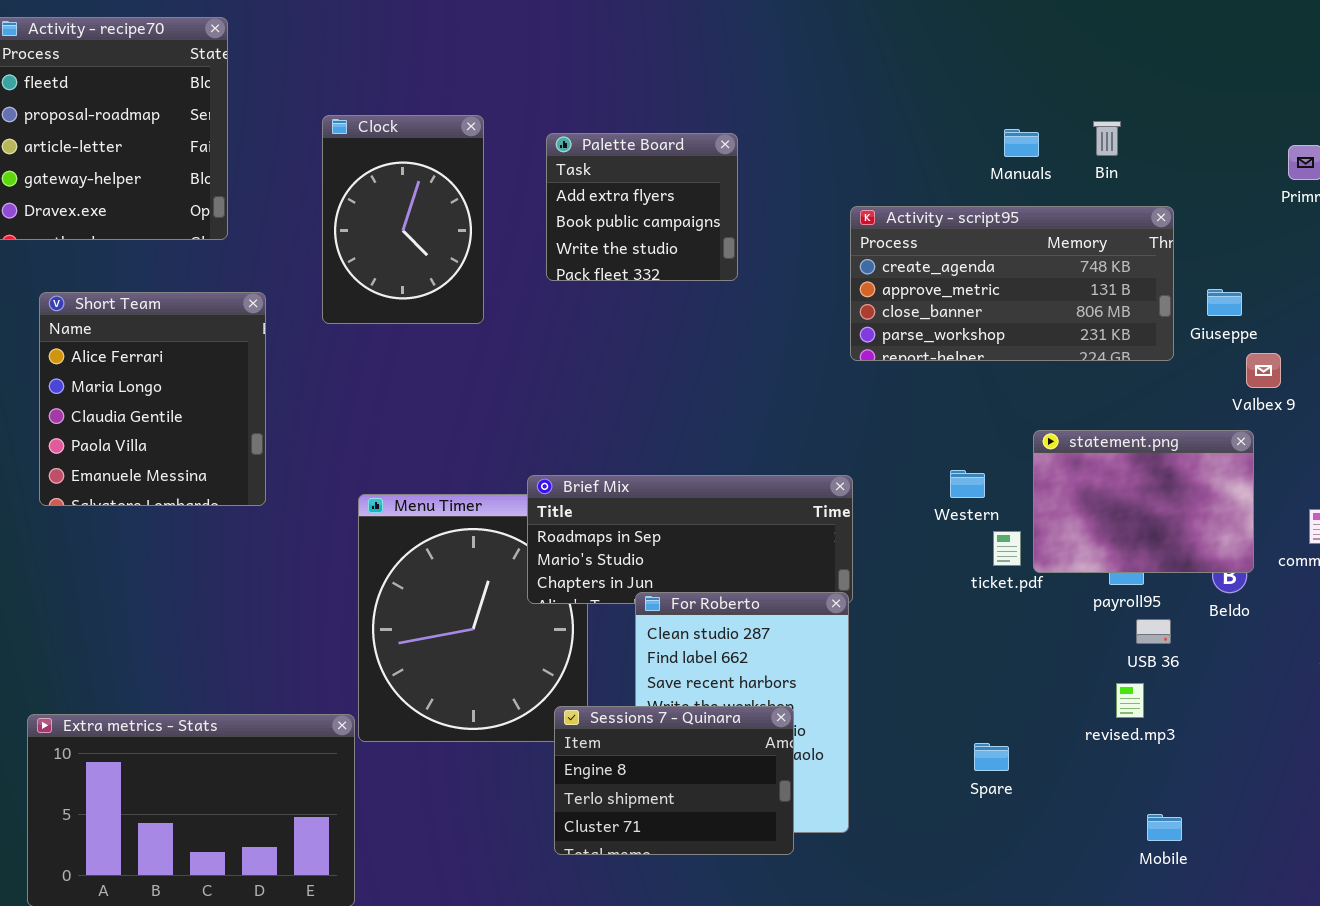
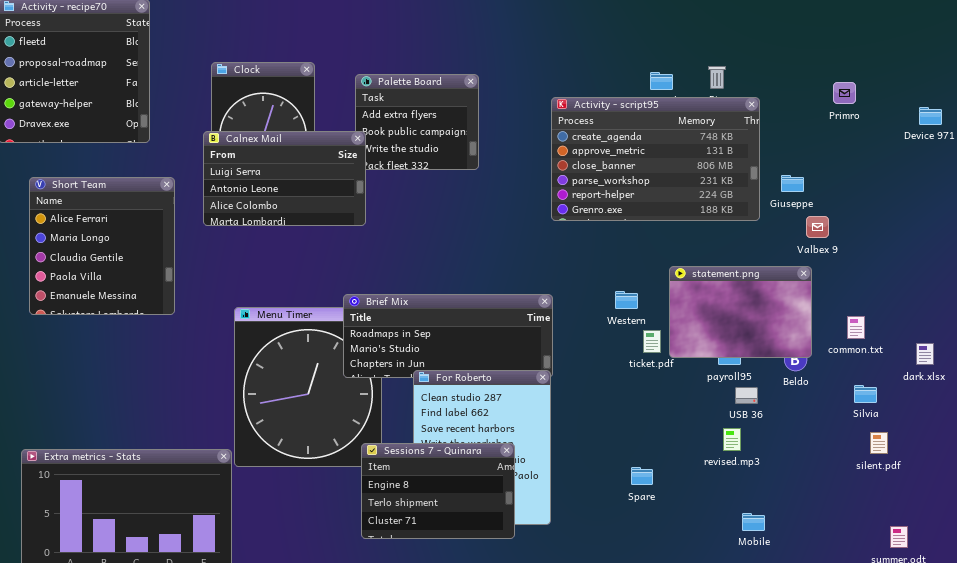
Activity - script95: [850,206,1174,361] -> [551,97,760,221], resized
Calnex Mail: none -> [203,131,366,226], opened

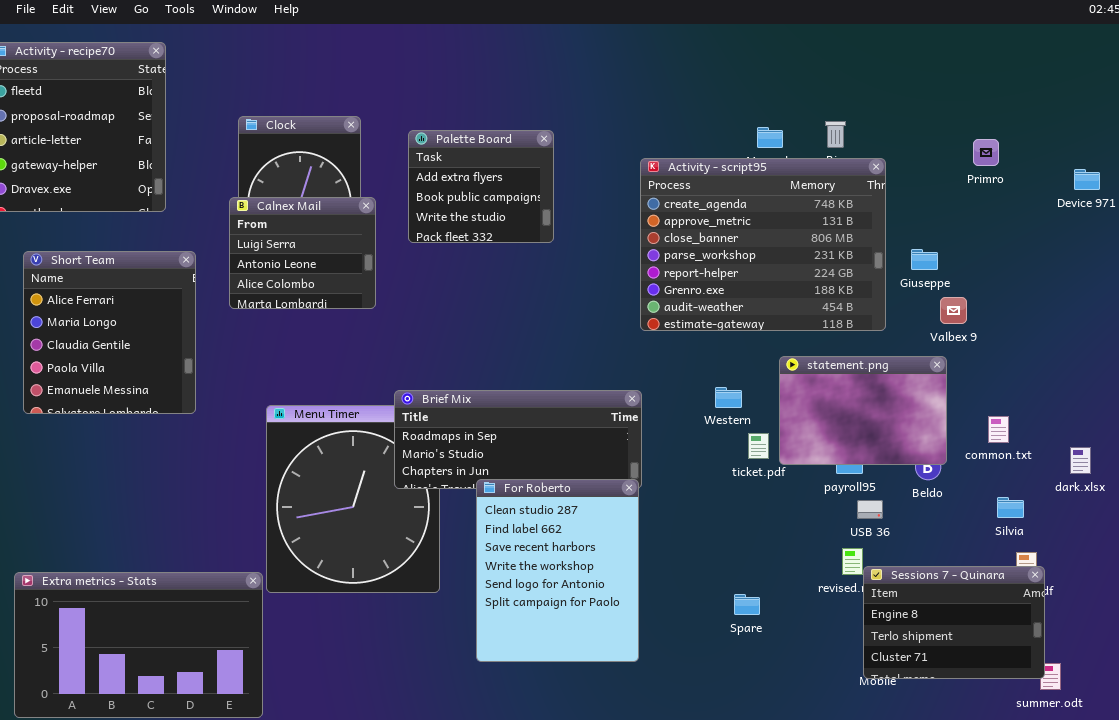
Activity - script95: [551,97,760,221] -> [640,158,886,331], resized
Calnex Mail: [203,131,366,226] -> [229,197,376,309], resized
Sessions 7 - Quinara: [361,443,515,539] -> [863,566,1045,679], moved

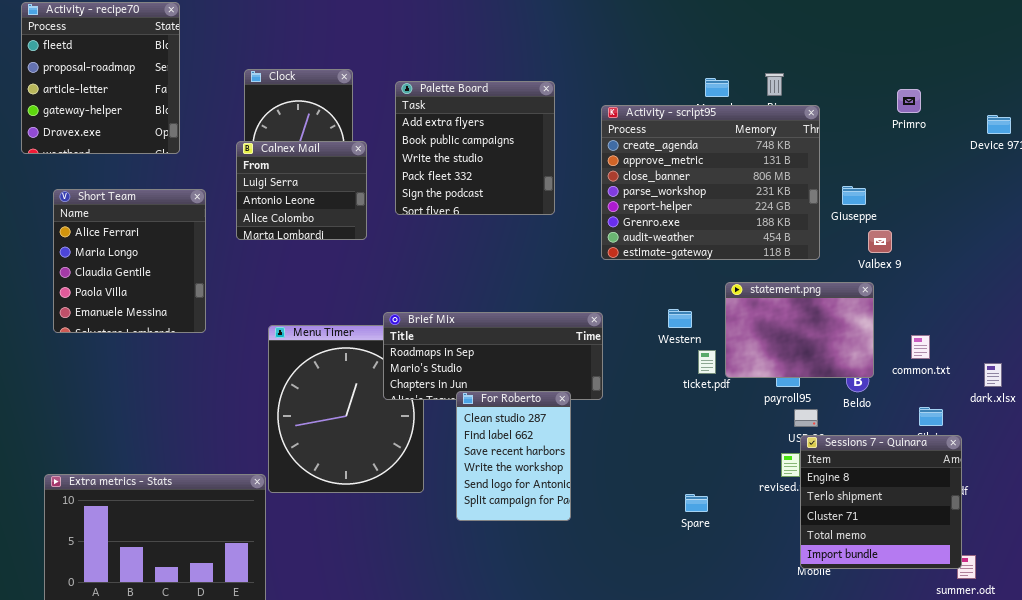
Palette Board: [408,130,554,243] -> [395,81,555,215], resized
For Roberto: [476,479,639,662] -> [456,391,571,521], resized
Sessions 7 - Quinara: [863,566,1045,679] -> [800,435,962,569], resized

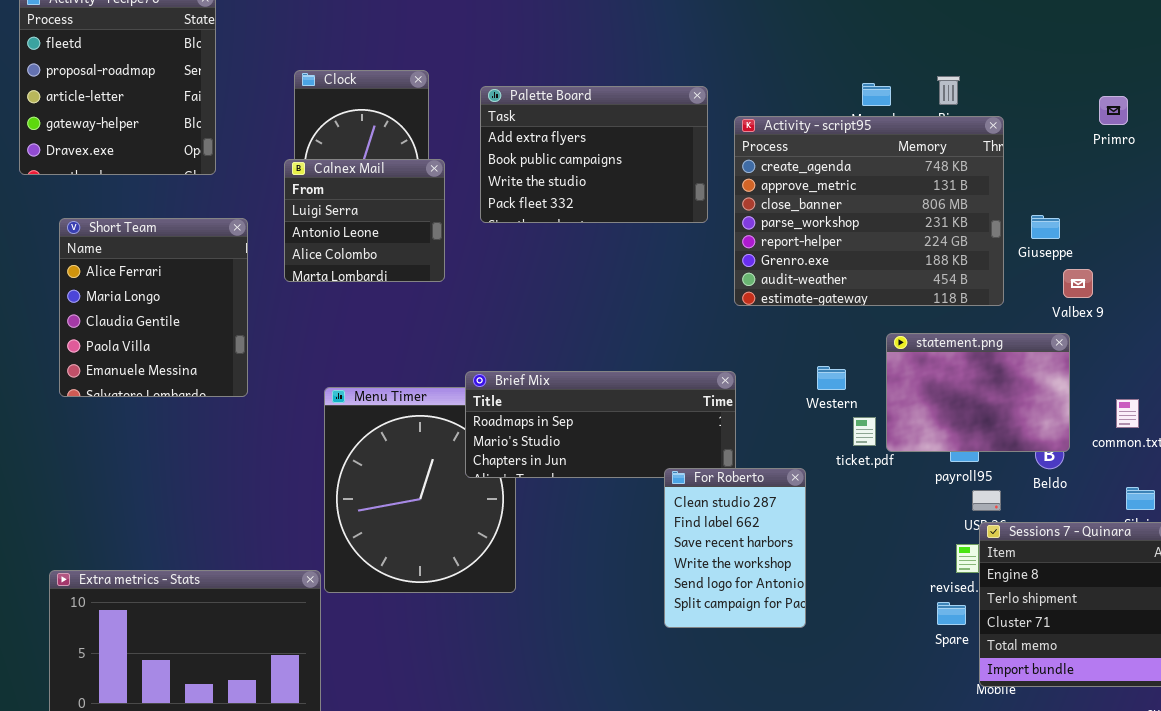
Palette Board: [395,81,555,215] -> [480,86,708,223], resized
For Roberto: [456,391,571,521] -> [664,468,806,628], moved
Spare: [685,494,708,512] -> [937,602,966,625], moved

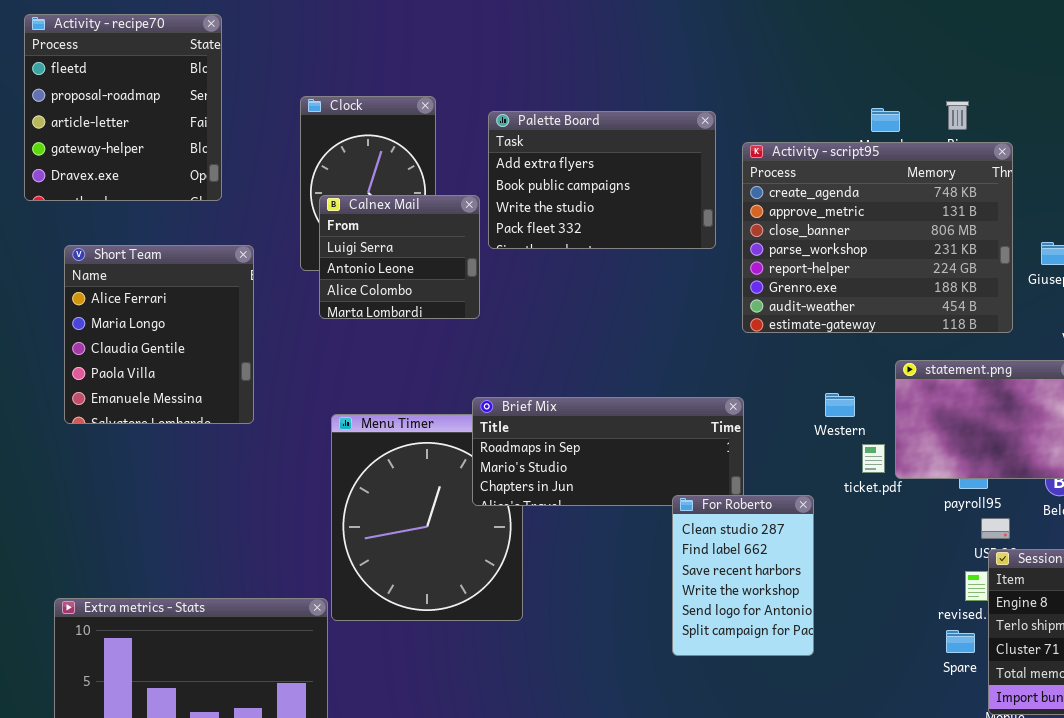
Calnex Mail: [284,159,445,282] -> [319,195,480,319], moved

